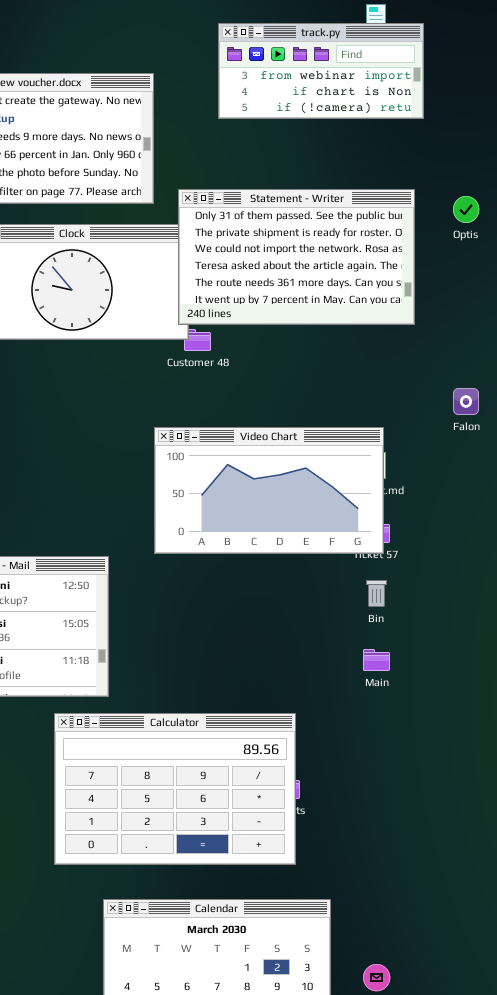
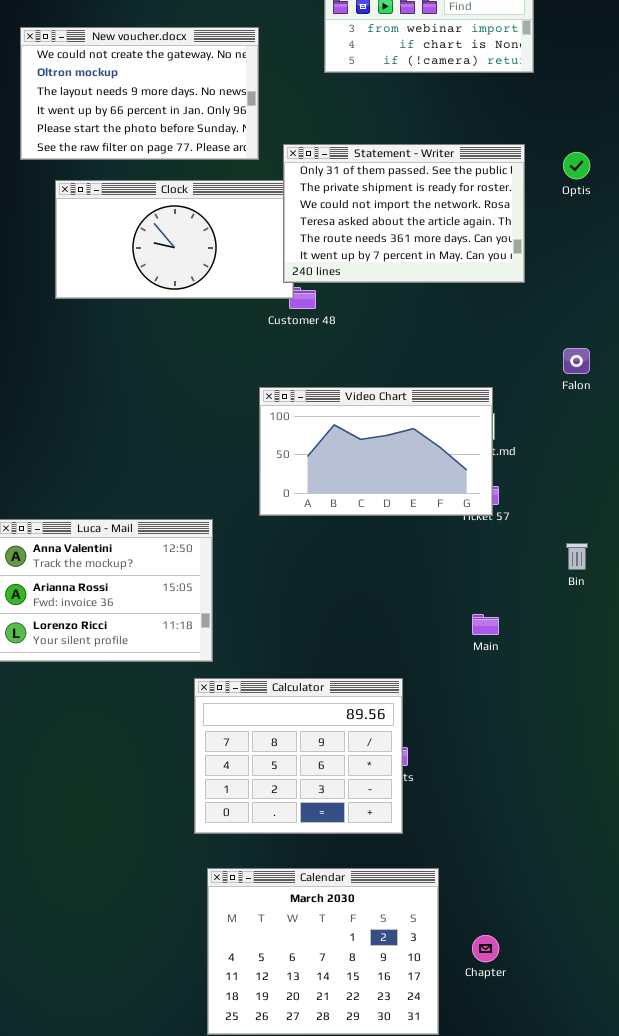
Bin: [366,580,387,607] -> [566,543,588,570], moved
Calculator: [54,713,296,865] -> [194,678,403,834], resized

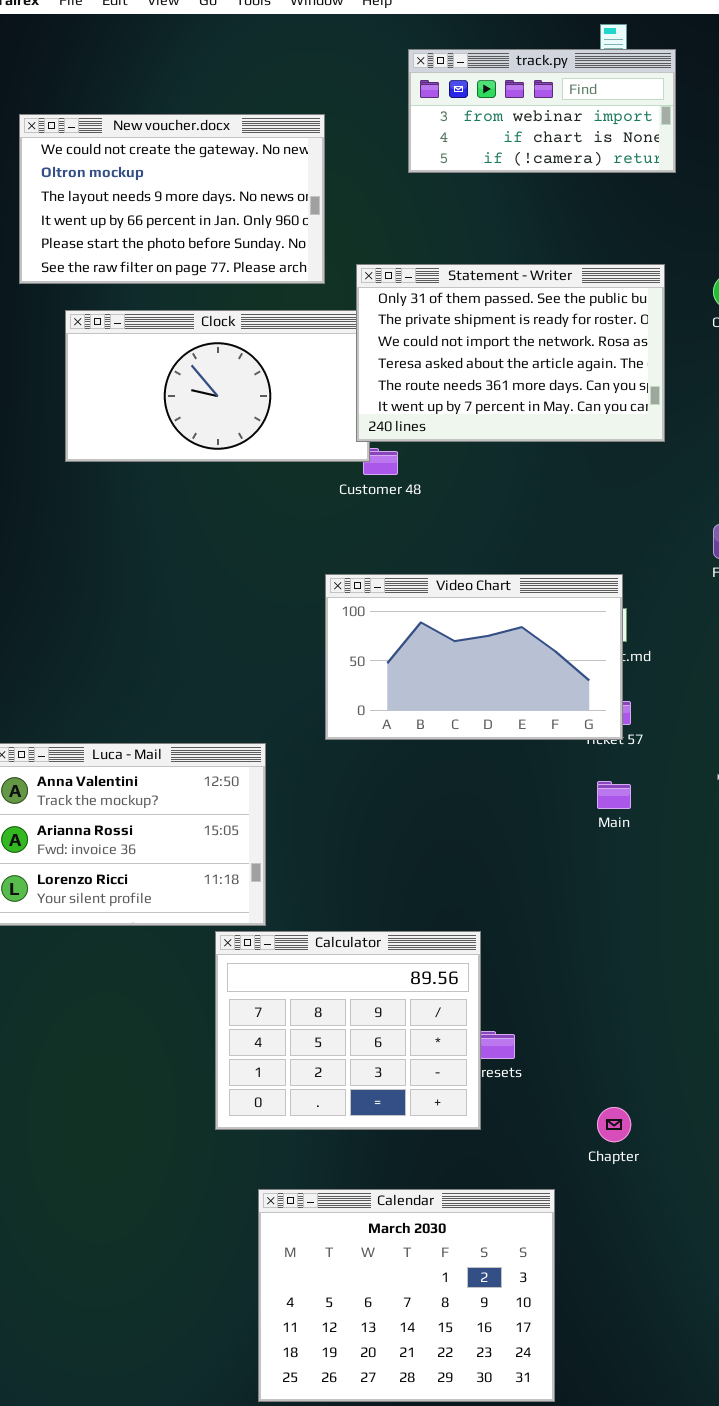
Main: [472,614,499,635] -> [597,781,631,809], moved
Calculator: [194,678,403,834] -> [215,931,481,1130], moved
Chapter: [472,935,499,962] -> [597,1107,631,1142], moved

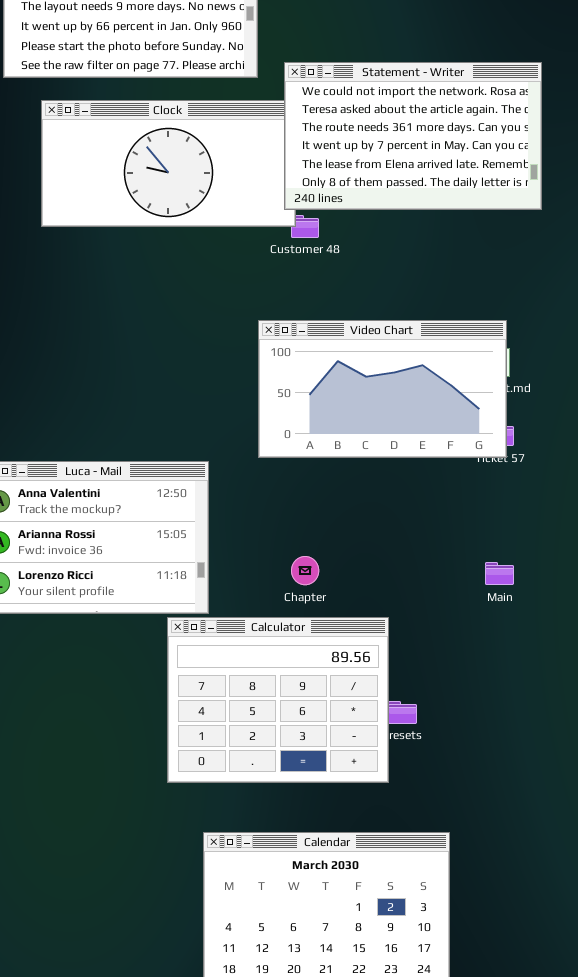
Statement - Writer: [356,264,665,442] -> [284,62,542,210], scrolled down 2 rows
Main: [597,781,631,809] -> [485,562,514,585], moved
Chapter: [597,1107,631,1142] -> [291,556,319,585], moved

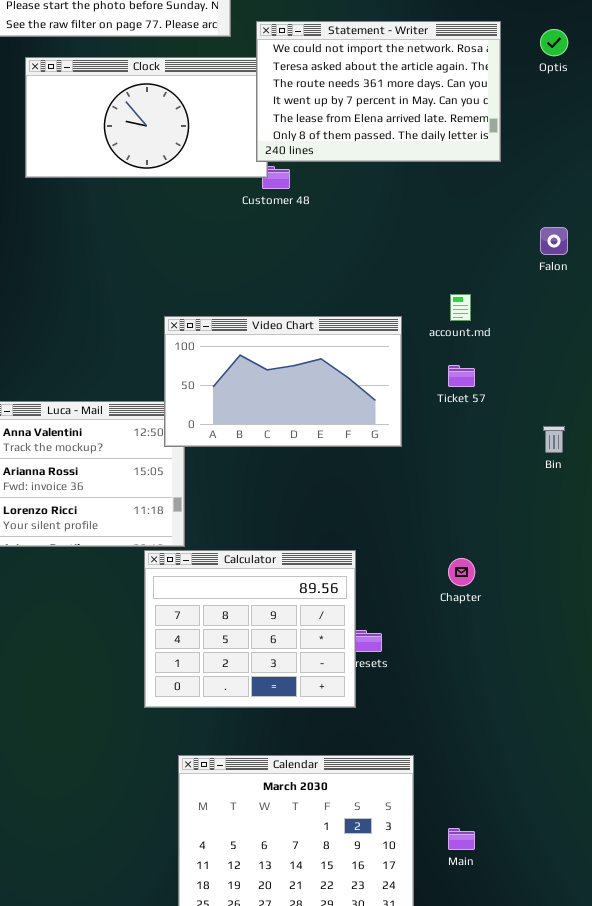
Video Chart: [258,320,507,458] -> [164,316,402,447], moved
Chapter: [291,556,319,585] -> [448,558,475,586], moved
Main: [485,562,514,585] -> [448,828,475,850], moved

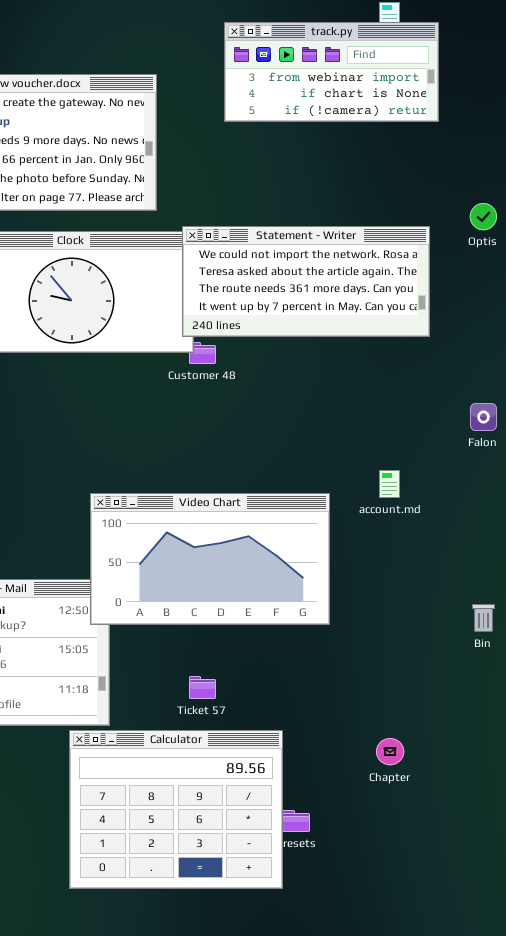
Statement - Writer: [256,21,501,162] -> [182,226,430,337], resized
Ticket 57: [448,365,475,387] -> [189,676,216,699], moved

